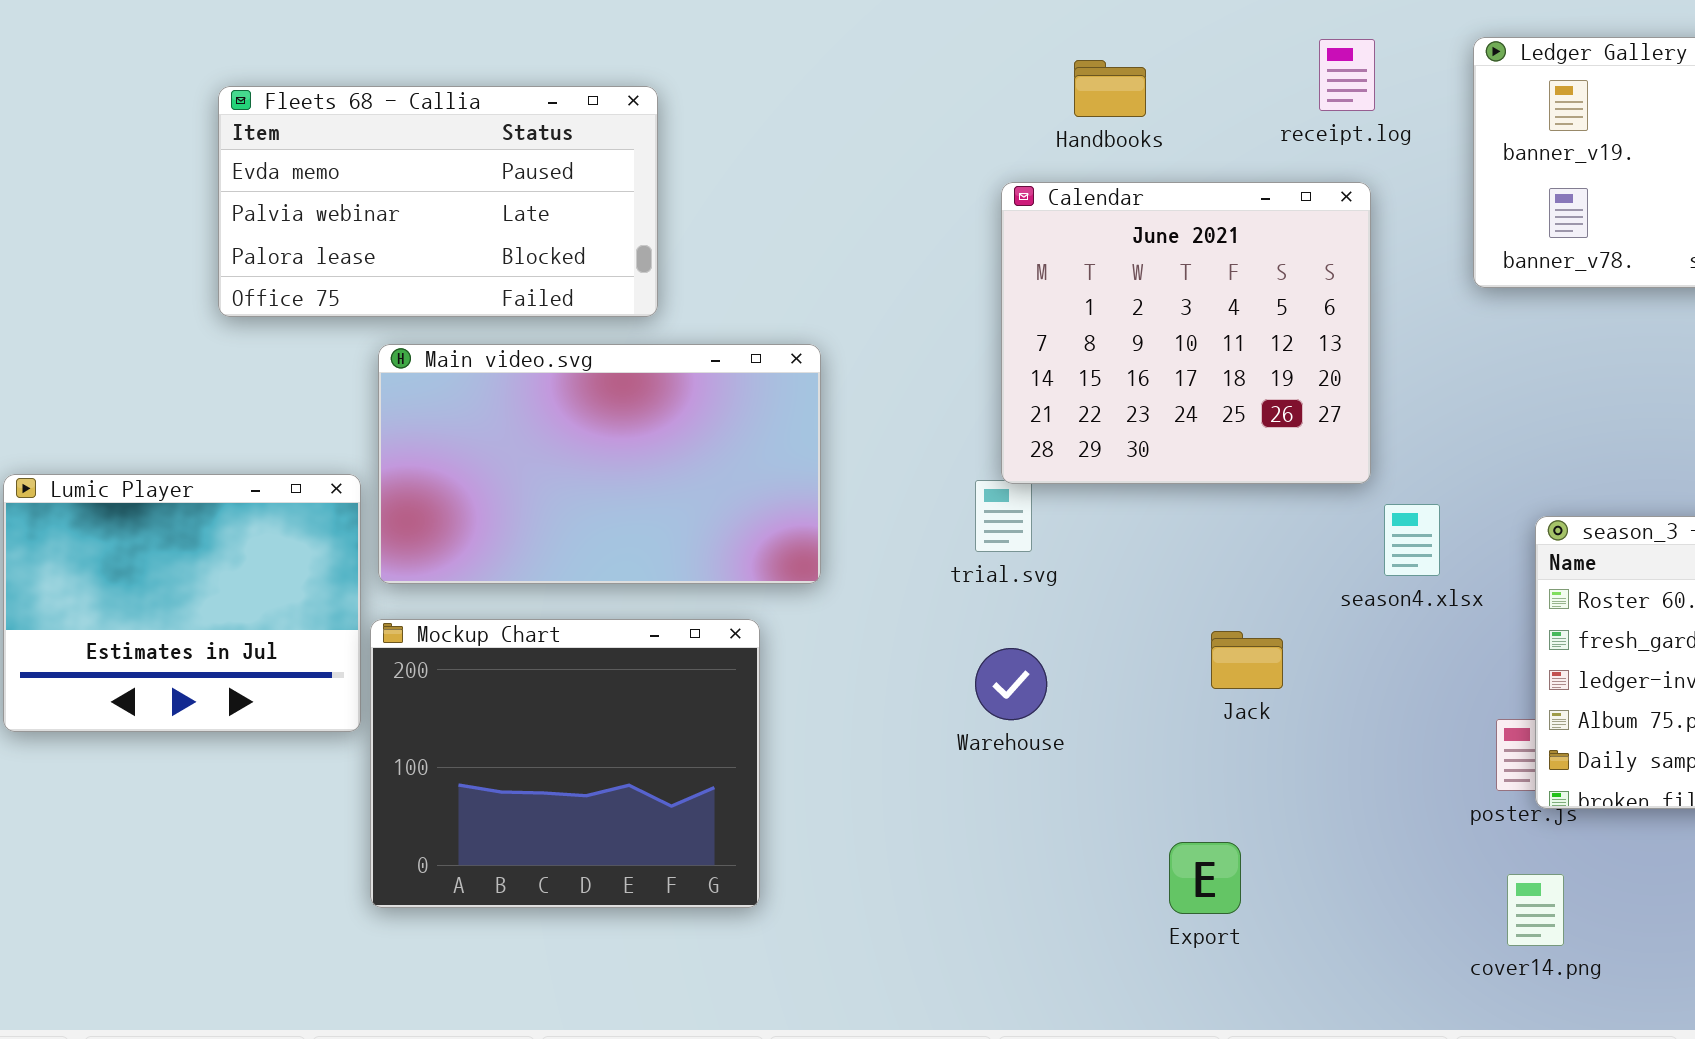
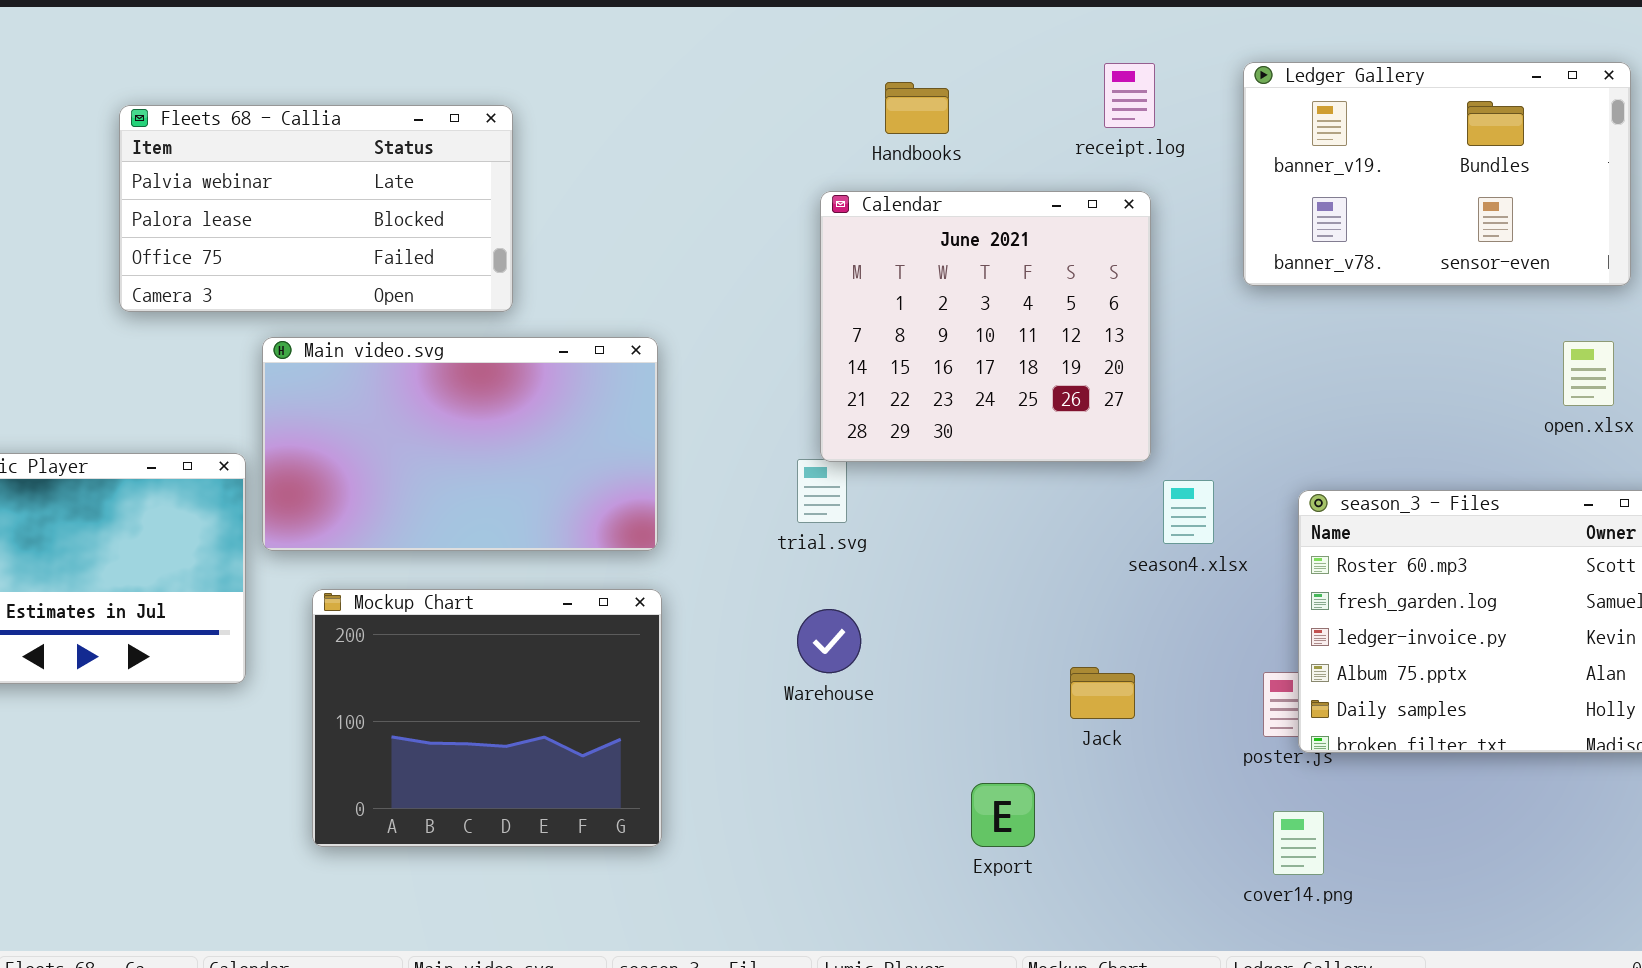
Fleets 68 - Callia: [218,86,658,317] -> [119,105,513,312], scrolled down 1 row
Mockup Chart: [370,619,760,908] -> [312,589,662,847], moved
Jack: [1211,631,1283,689] -> [1070,667,1135,719], moved

